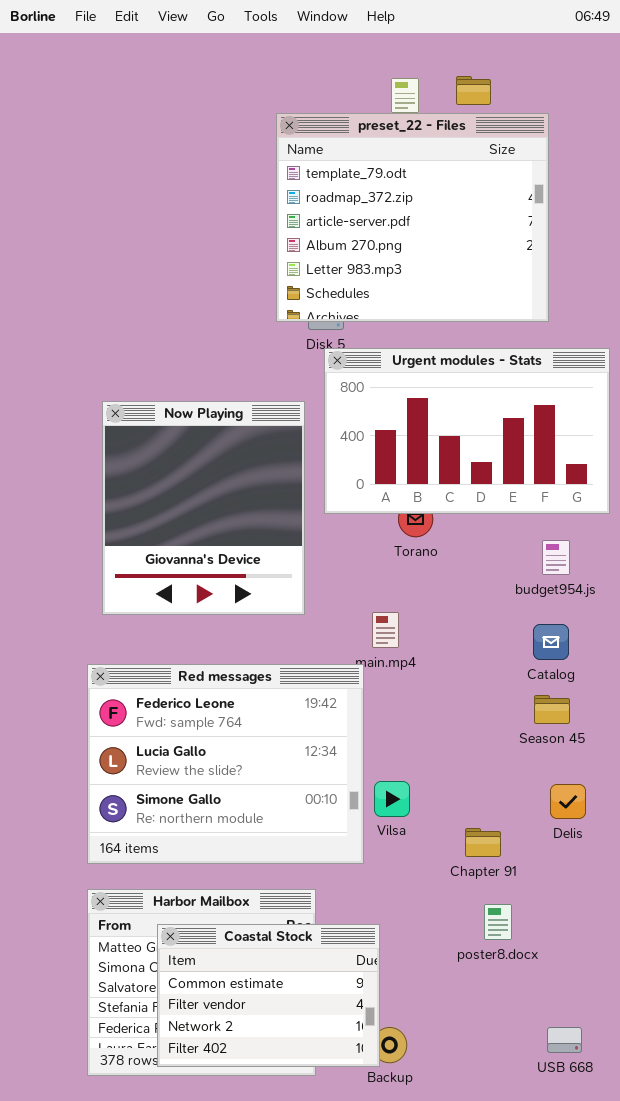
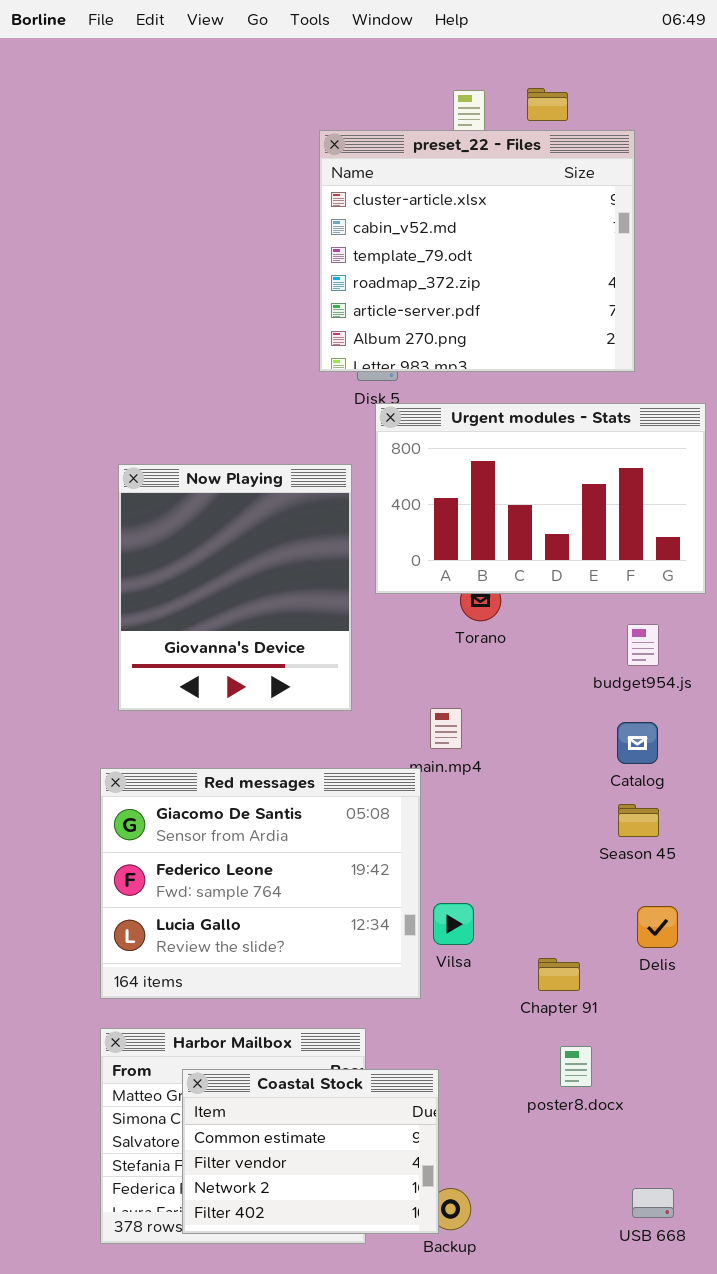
preset_22 - Files: [276,113,549,322] -> [319,130,635,372], scrolled up 2 rows
Red messages: [87,664,364,864] -> [100,768,421,999], scrolled up 1 row

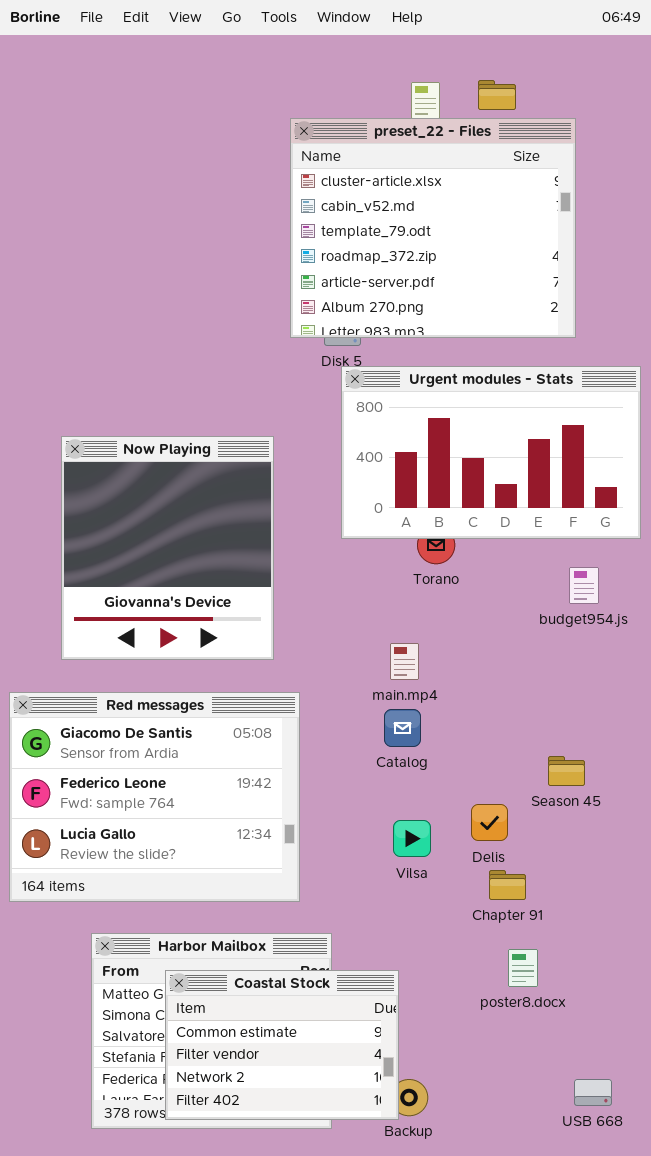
Now Playing: [118,464,352,711] -> [61,436,274,660], moved
Catalog: [617,722,658,764] -> [384,709,421,747], moved
Red messages: [100,768,421,999] -> [9,692,300,902], moved
Season 45: [618,804,659,837] -> [548,756,585,786], moved
Delis: [637,906,678,948] -> [471,804,508,841], moved

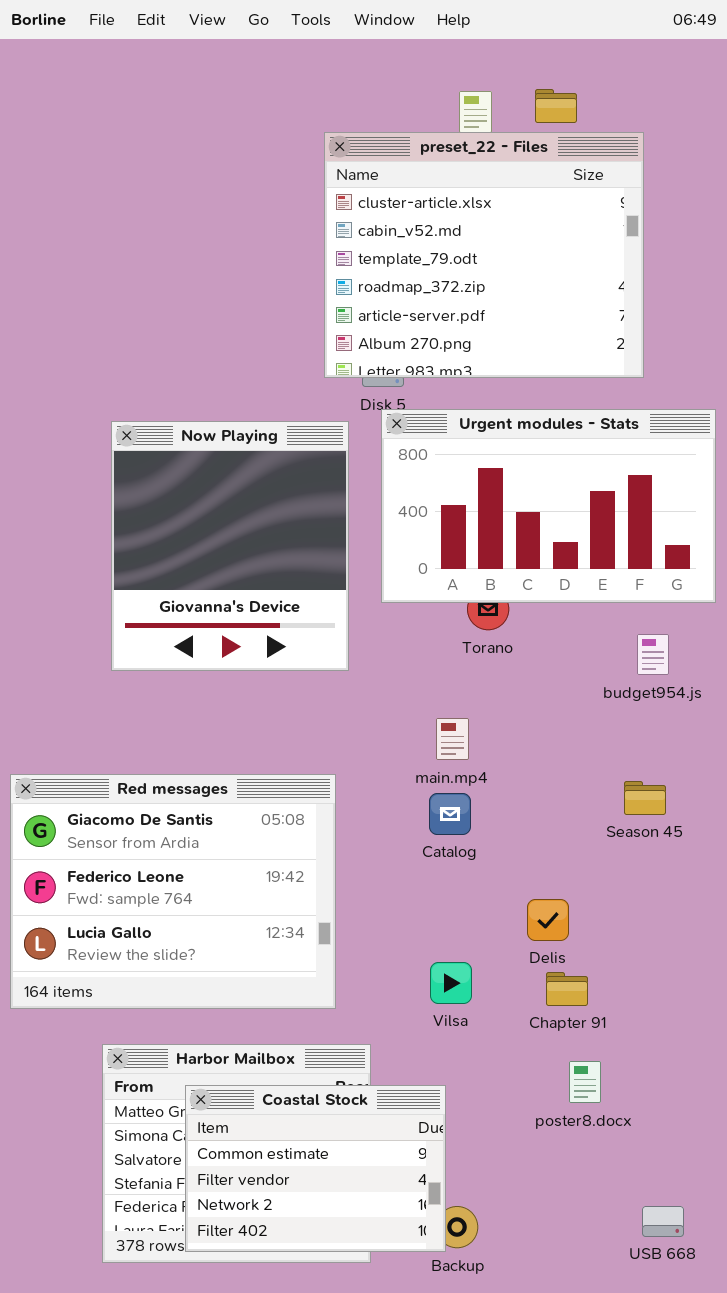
Now Playing: [61,436,274,660] -> [111,421,349,671], moved
Season 45: [548,756,585,786] -> [624,781,666,815], moved
Vilsa: [393,820,431,857] -> [430,962,472,1004], moved

